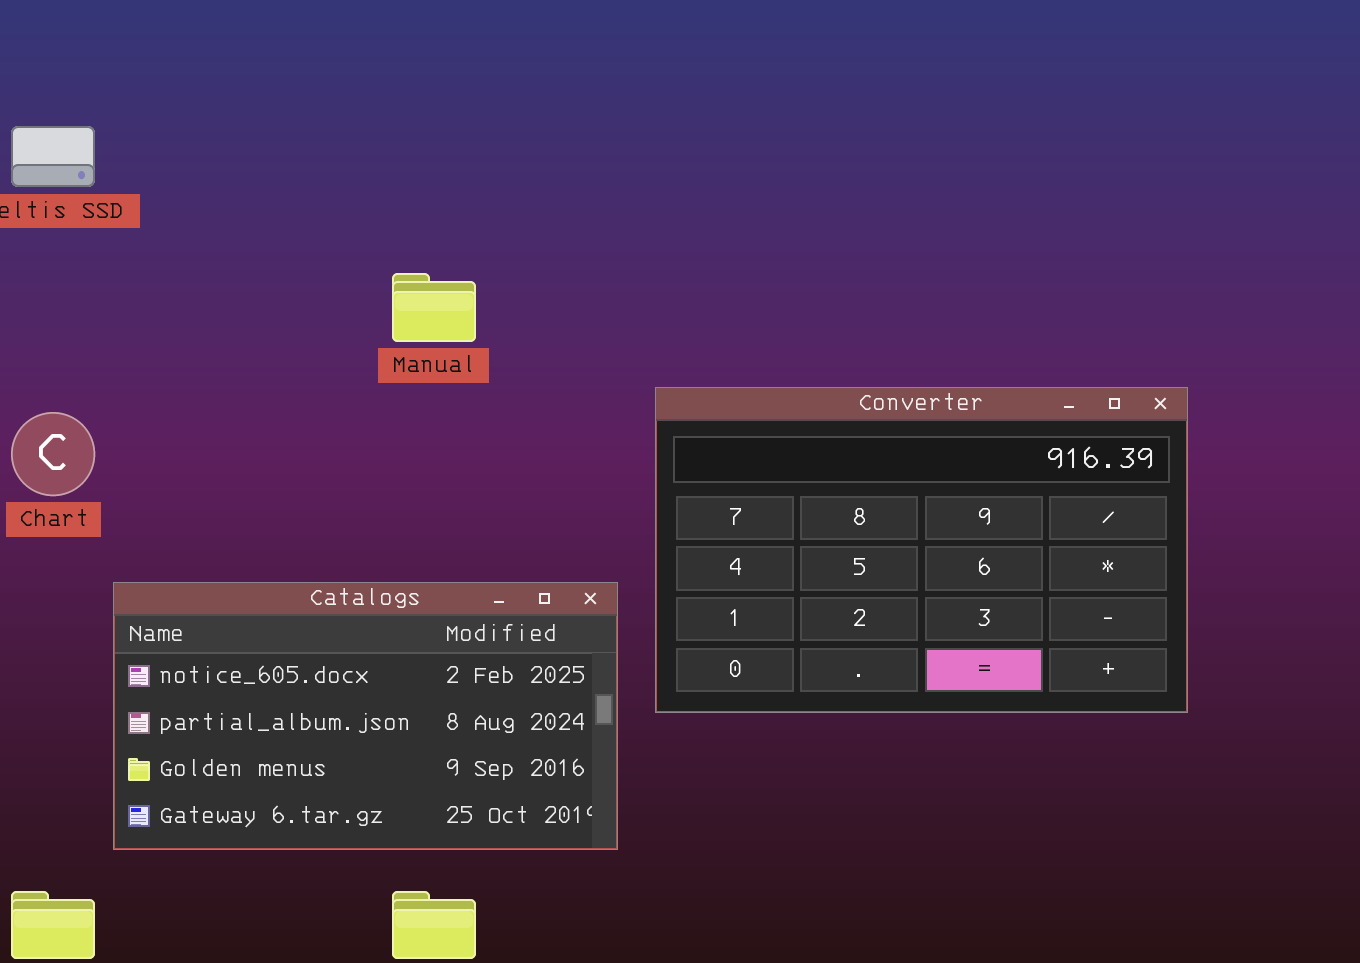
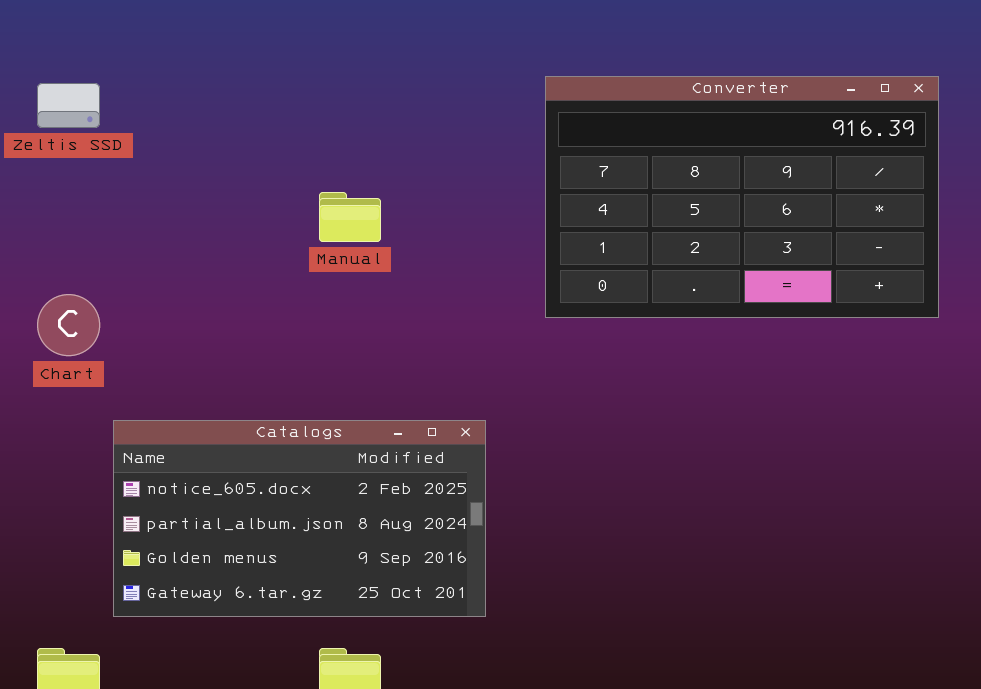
Converter: [655,387,1188,713] -> [545,76,939,318], moved

